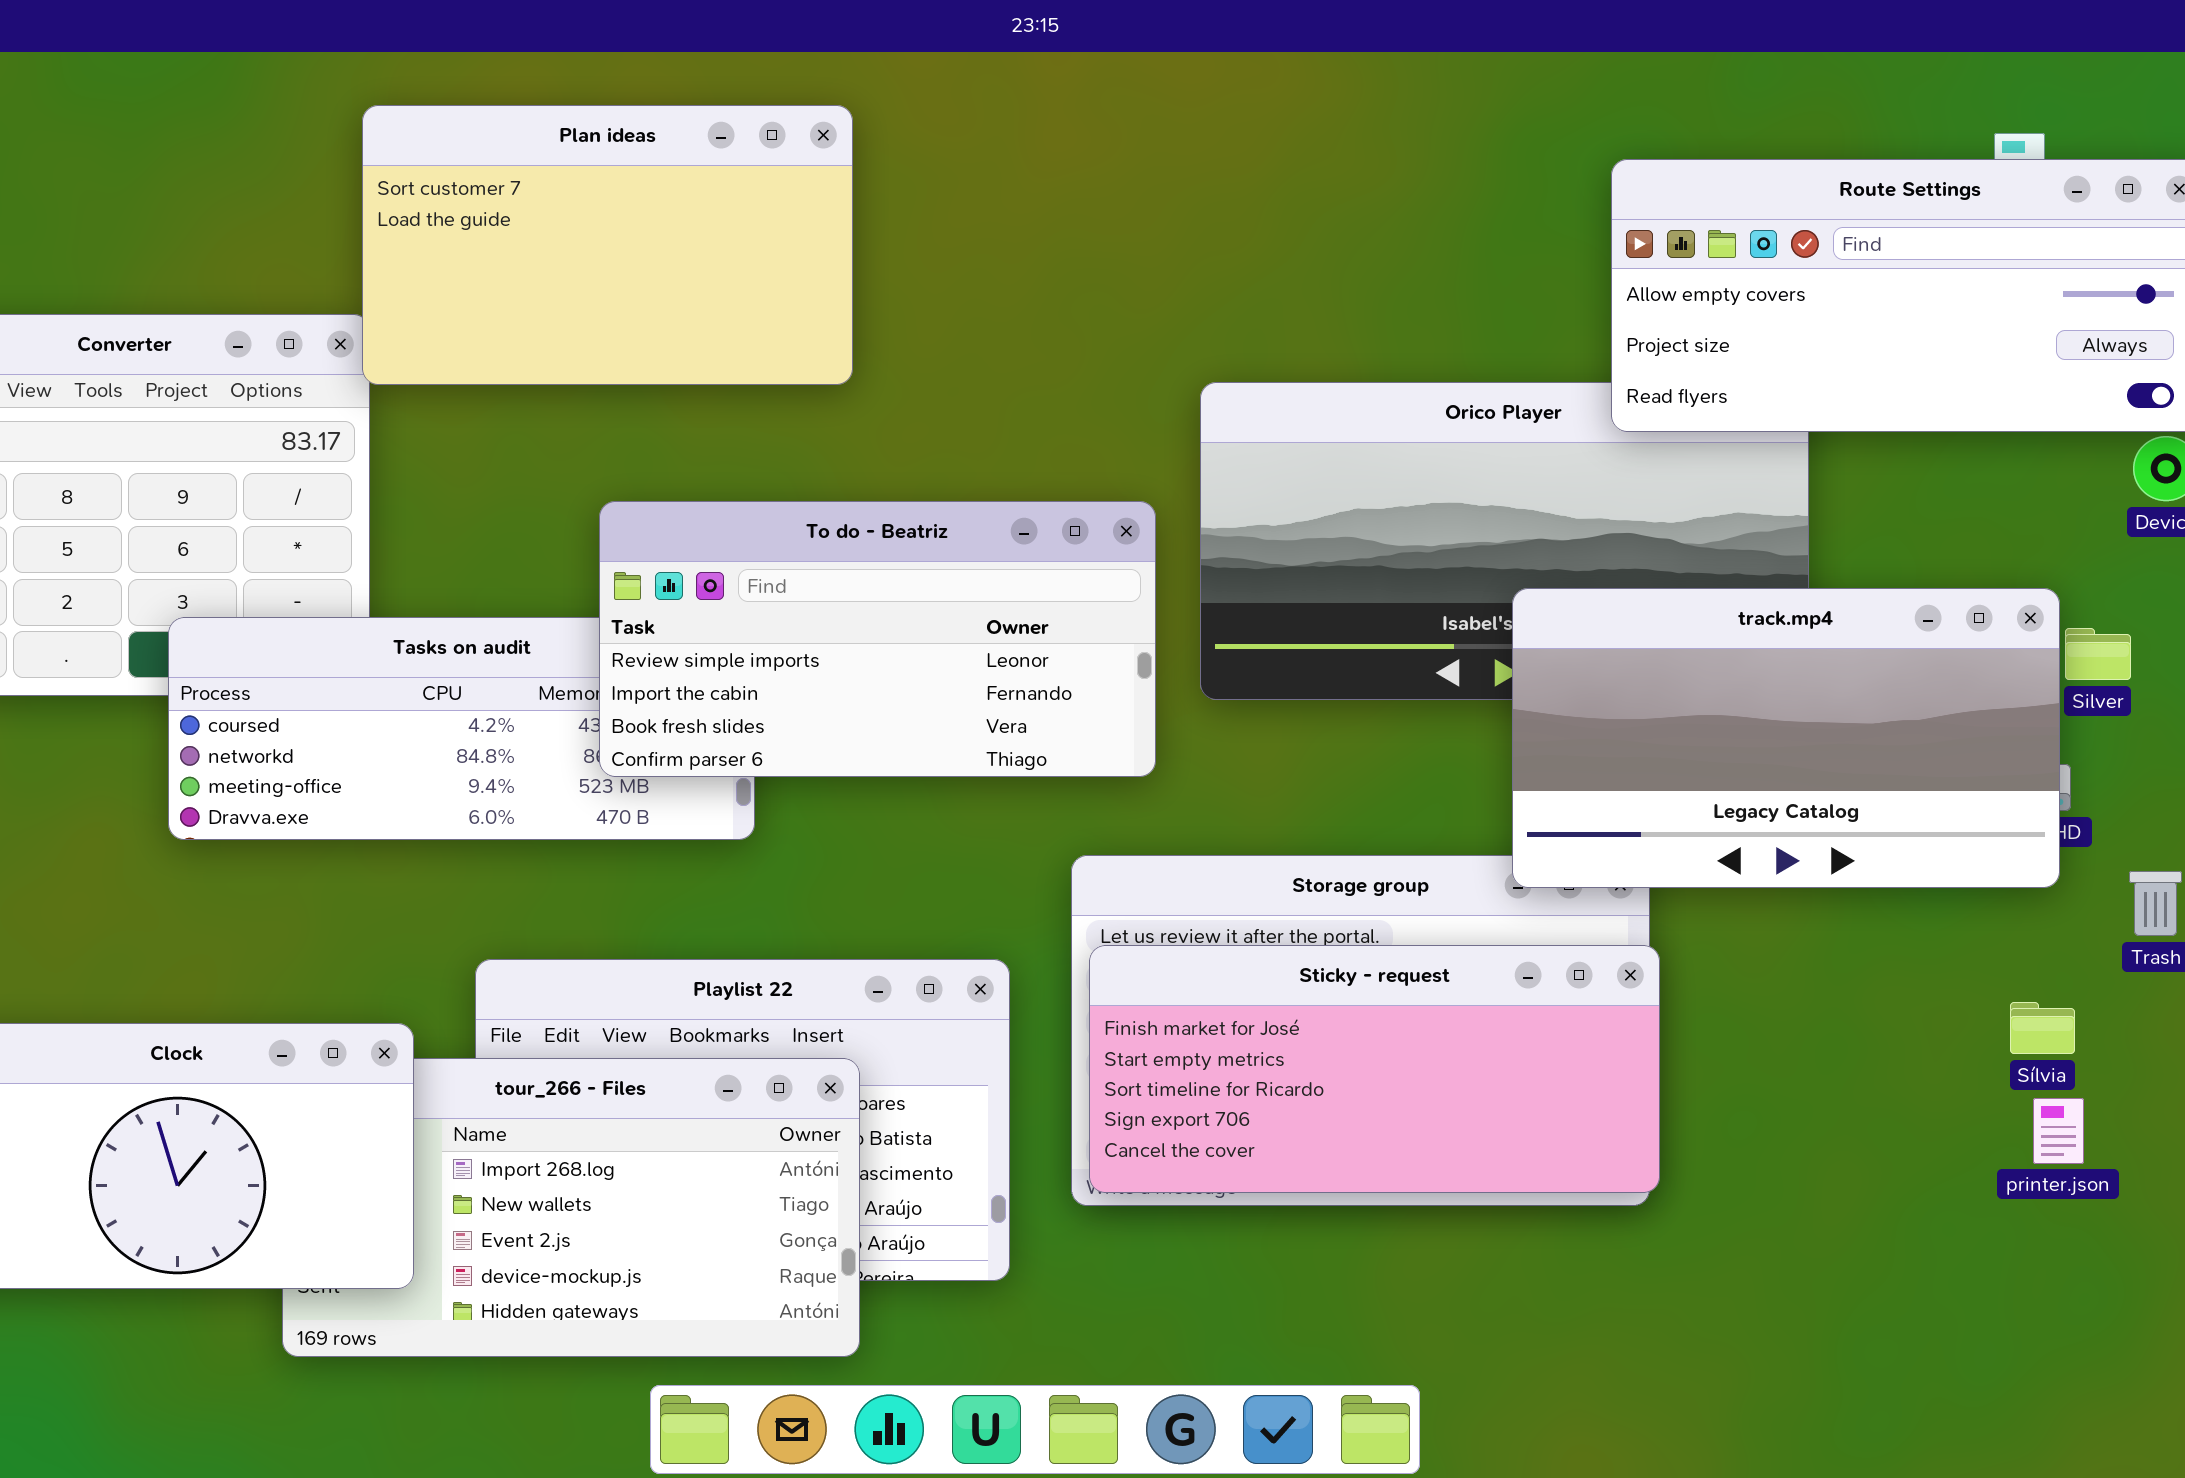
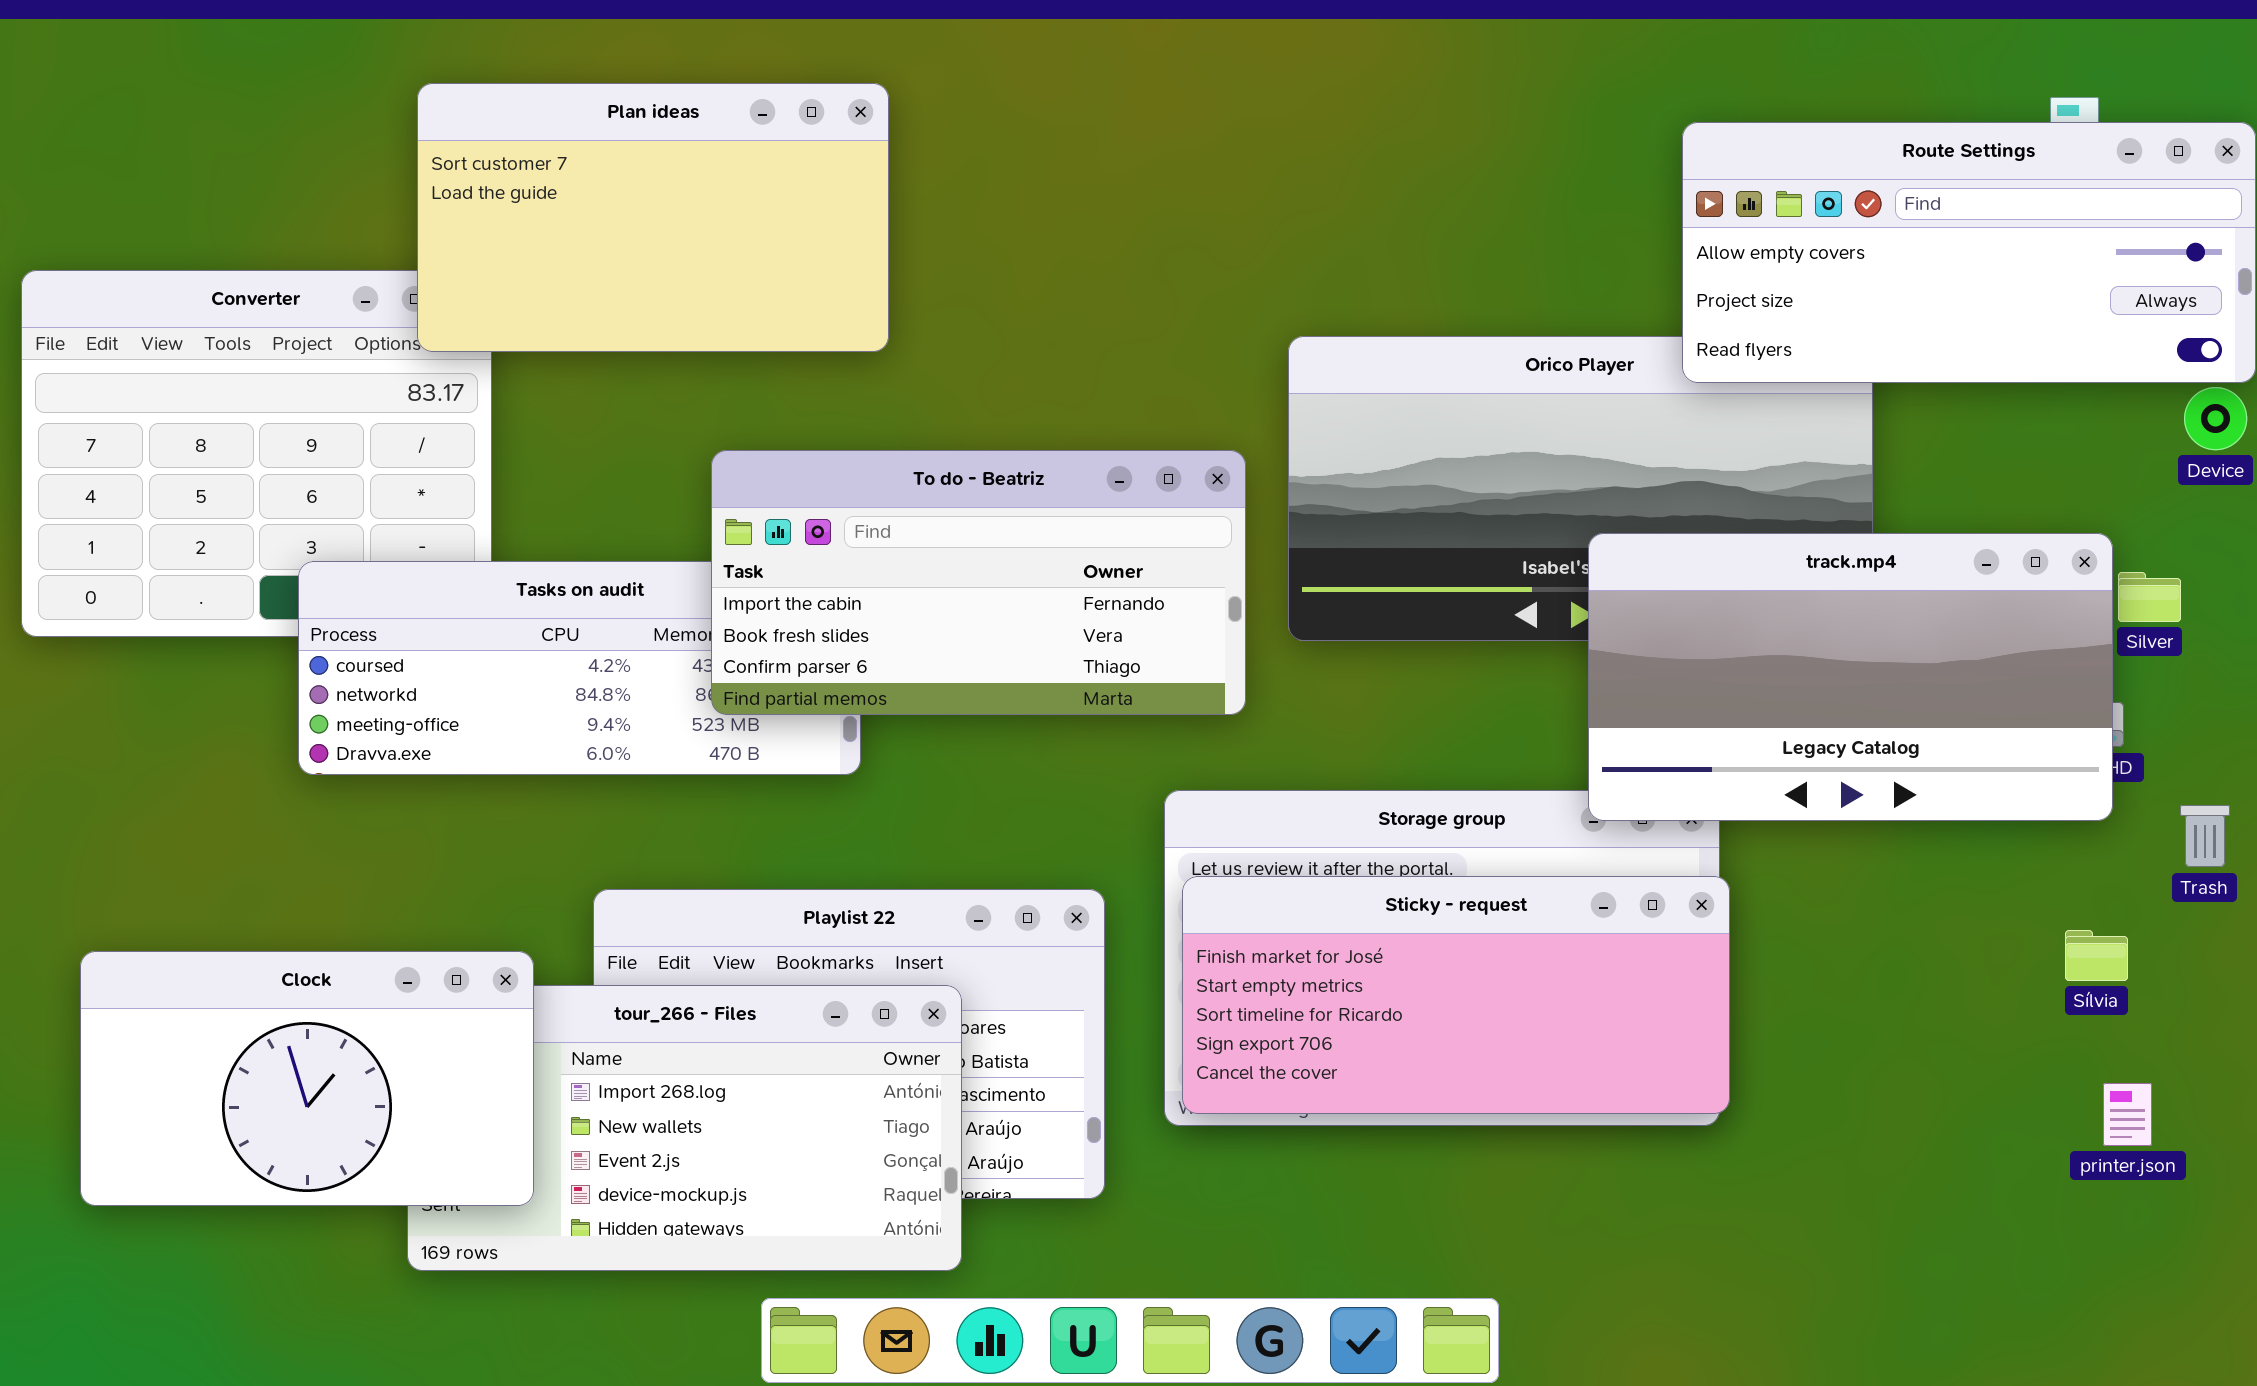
Plan ideas: [362,105,853,385] -> [417,83,889,352], moved
To do - Beatriz: [599,501,1156,777] -> [711,450,1246,715], scrolled down 1 row
printer.json: [2033,1098,2084,1164] -> [2103,1083,2152,1146], moved

